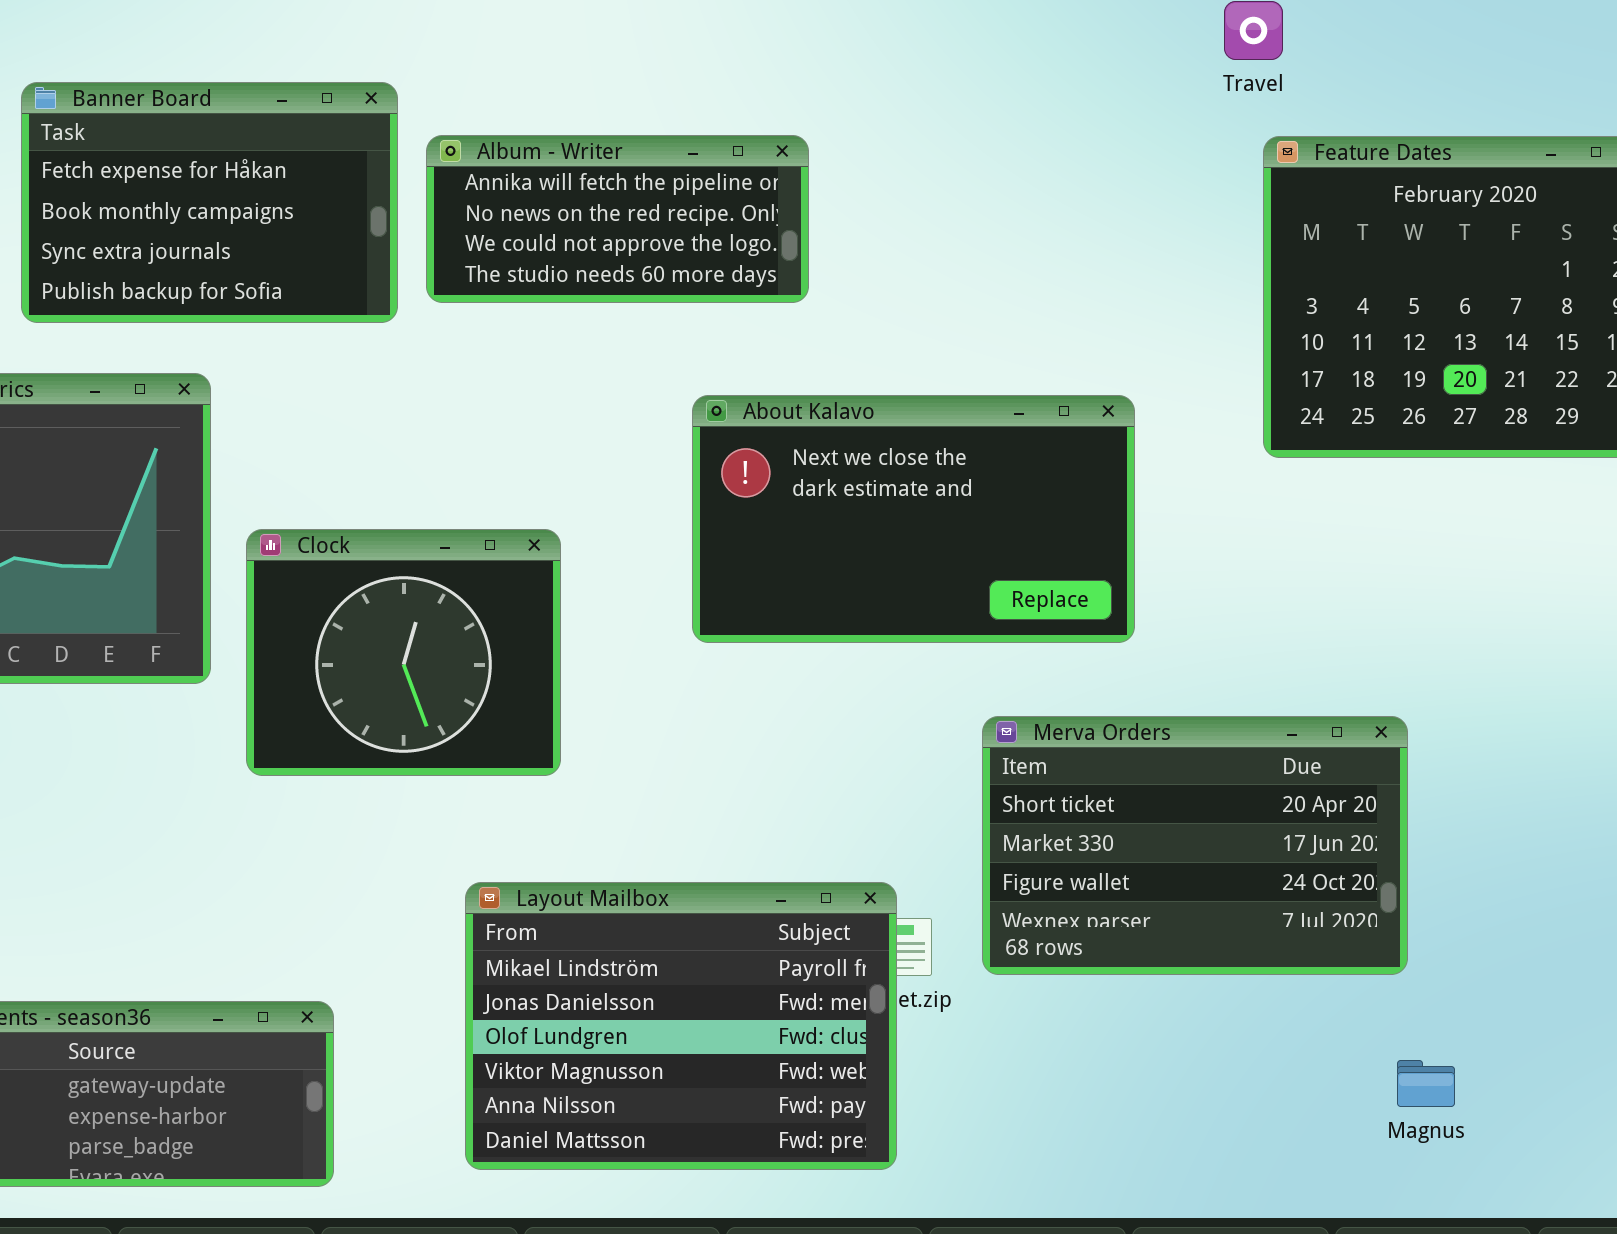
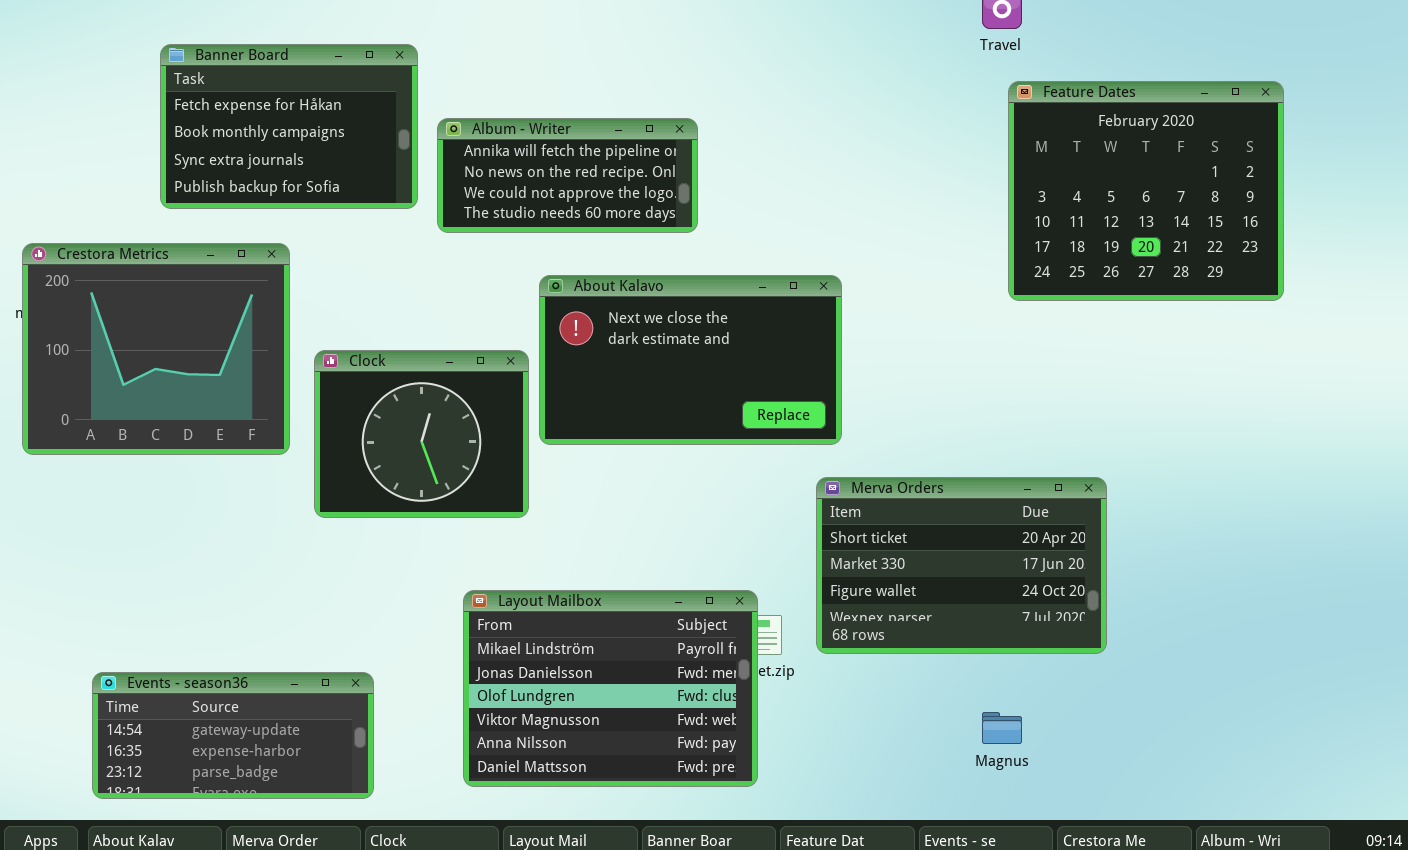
Album - Writer: [426,135,809,303] -> [437,118,698,233], moved
About Kalavo: [692,395,1135,643] -> [539,275,842,445], moved
Magnus: [1397,1060,1455,1107] -> [982,712,1022,744], moved

